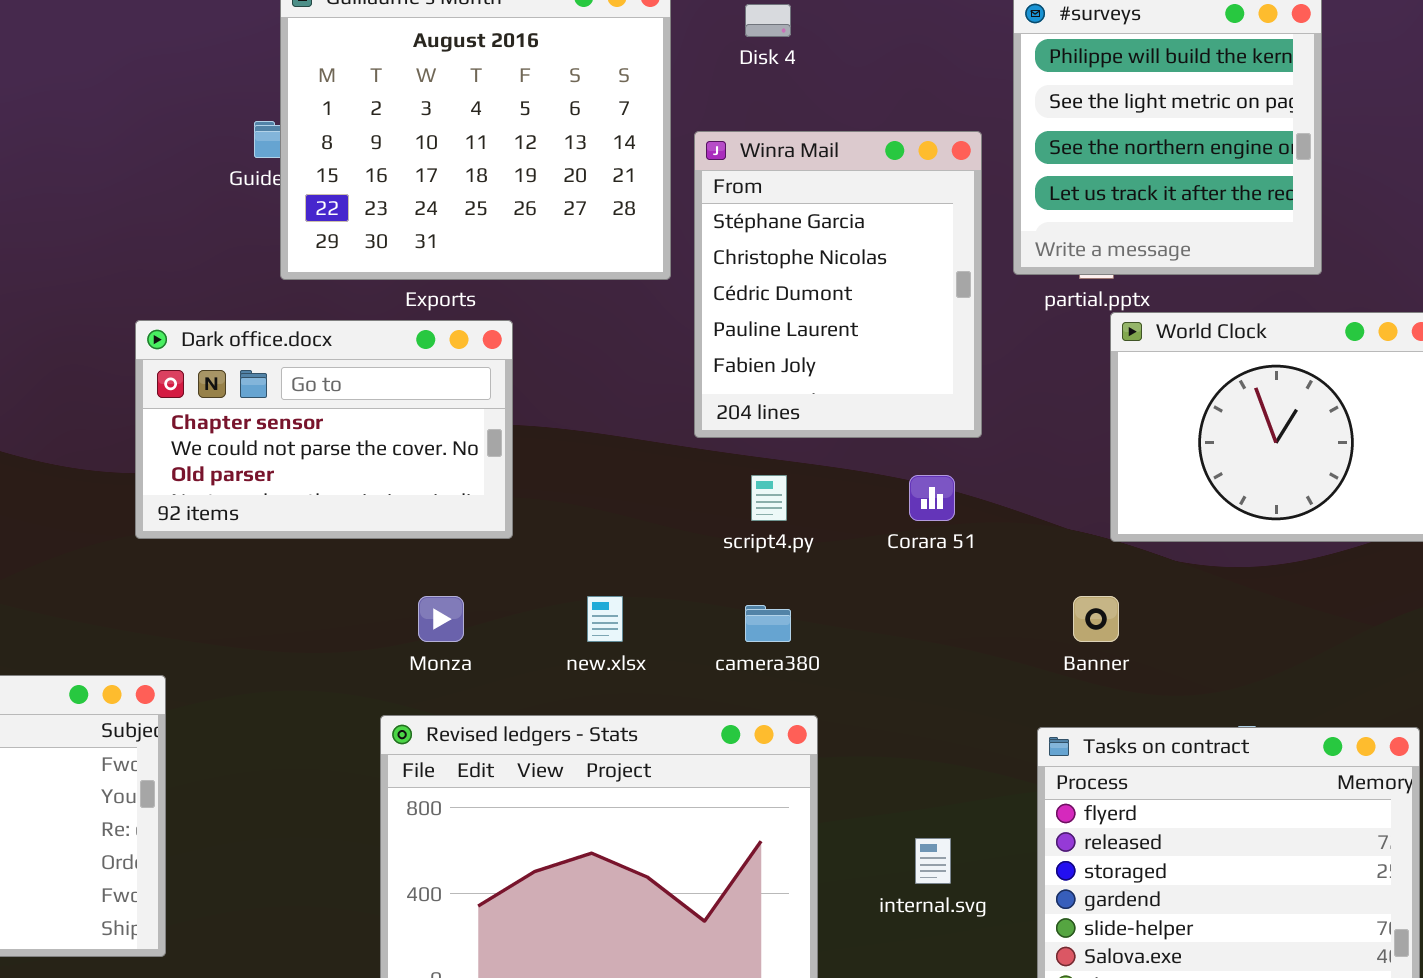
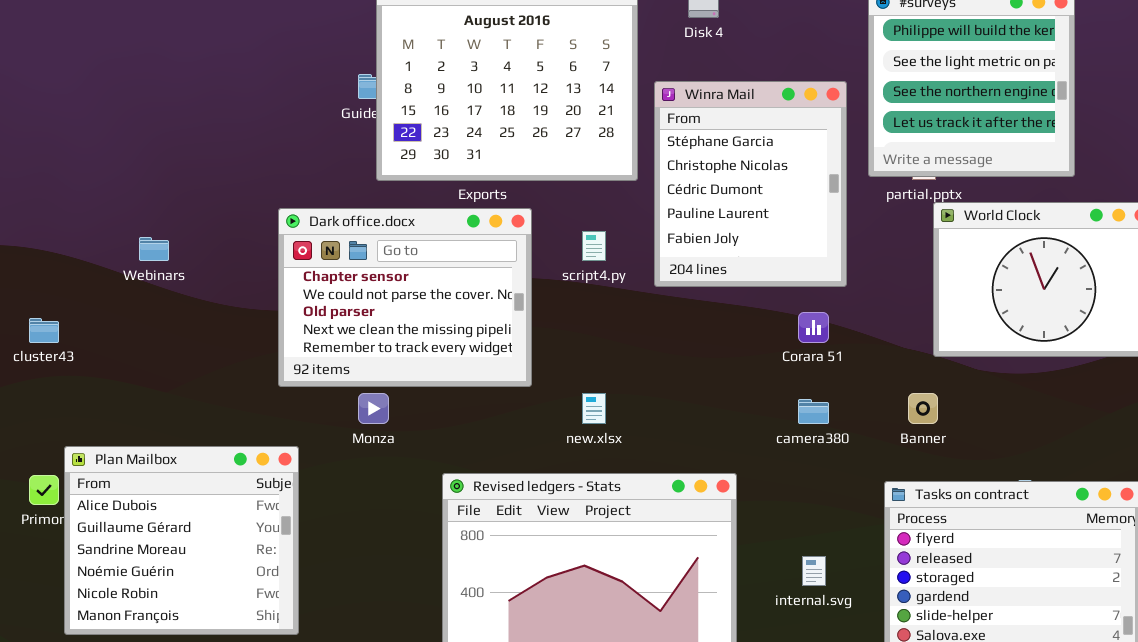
Dark office.docx: [135,320,513,539] -> [278,208,532,387], resized
script4.py: [751,475,787,521] -> [582,231,606,261], moved
Monza: [418,596,464,642] -> [358,393,389,424], moved
camera380: [745,605,791,642] -> [798,399,829,424], moved

